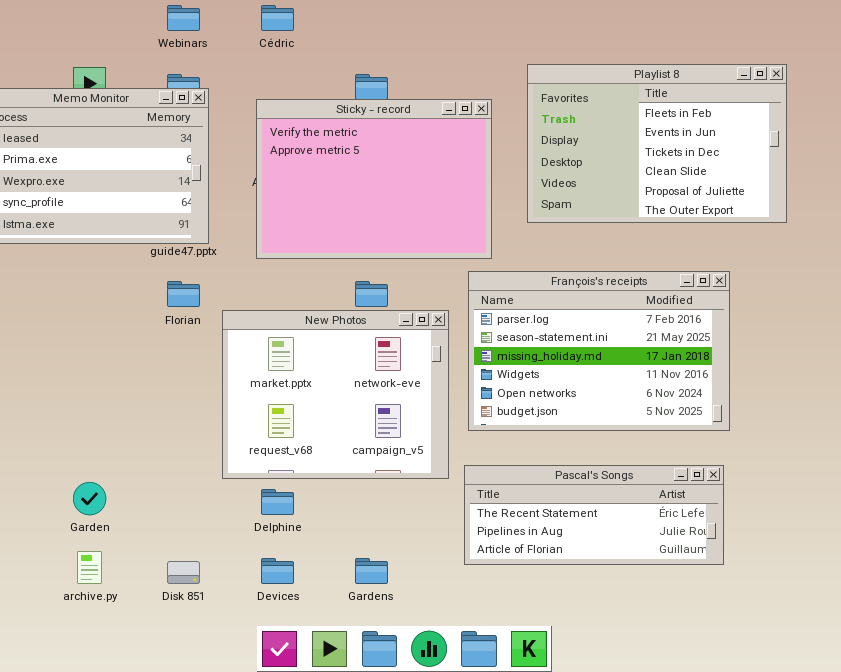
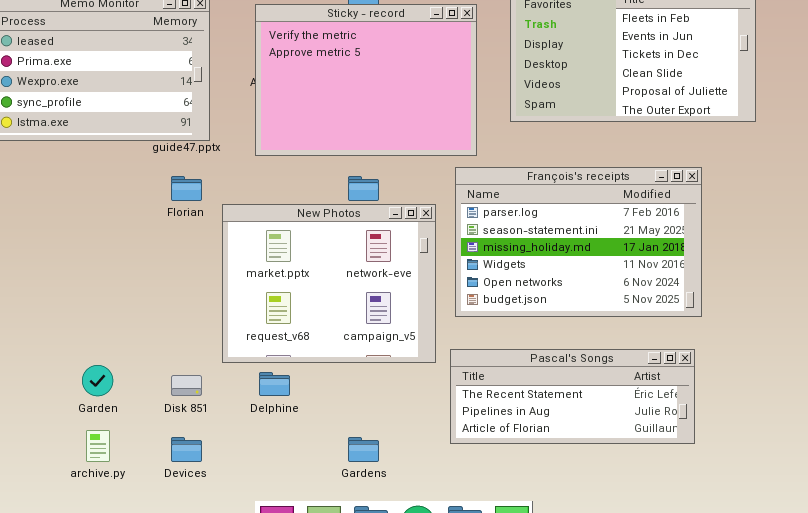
Devices: [261,558,294,584] -> [171,437,202,462], moved
Disk 851: [167,561,200,584] -> [171,375,202,396], moved

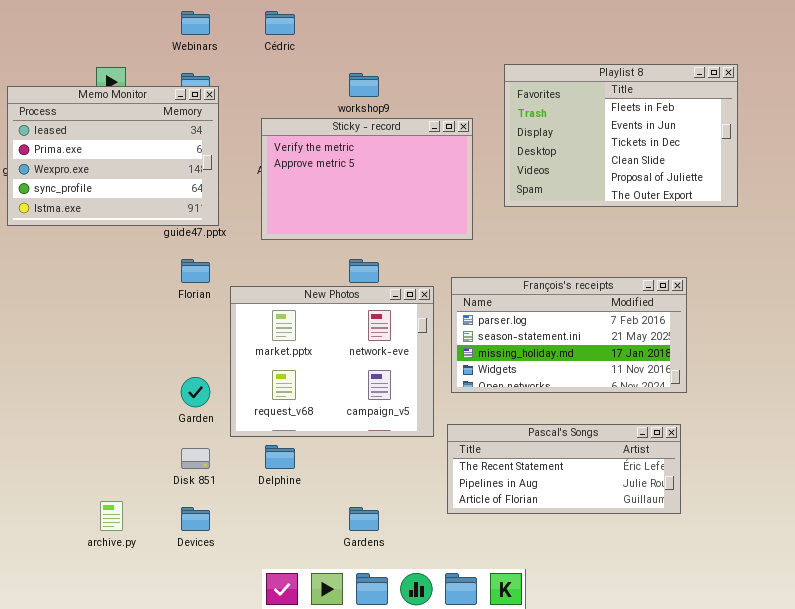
Sticky - record: [255,4,477,156] -> [261,118,473,240], resized
François's receipts: [455,167,702,317] -> [451,277,687,393], resized
Garden: [82,365,113,396] -> [181,377,210,407], moved

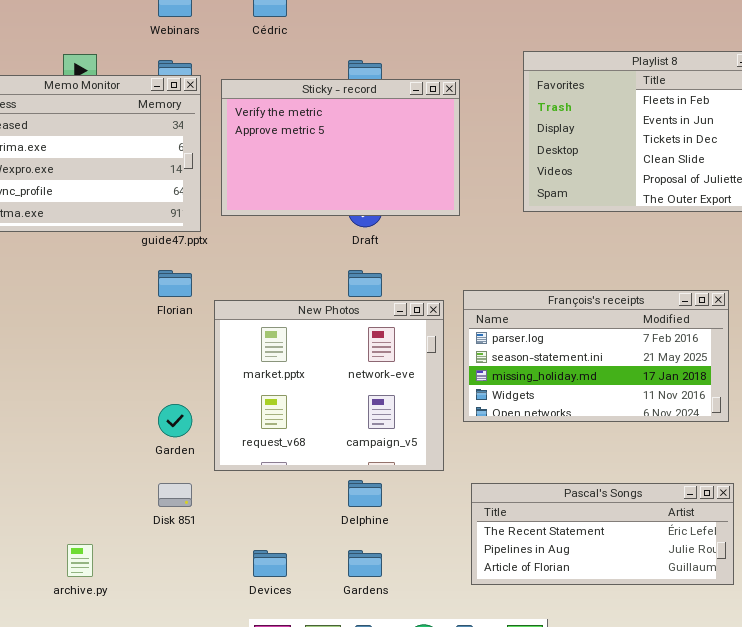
Sticky - record: [261,118,473,240] -> [221,79,460,216], moved
Pascal's Songs: [447,424,681,514] -> [471,483,734,585], moved
Delphine: [265,445,295,469] -> [348,480,382,507], moved
Devices: [181,507,210,531] -> [253,550,287,577], moved

